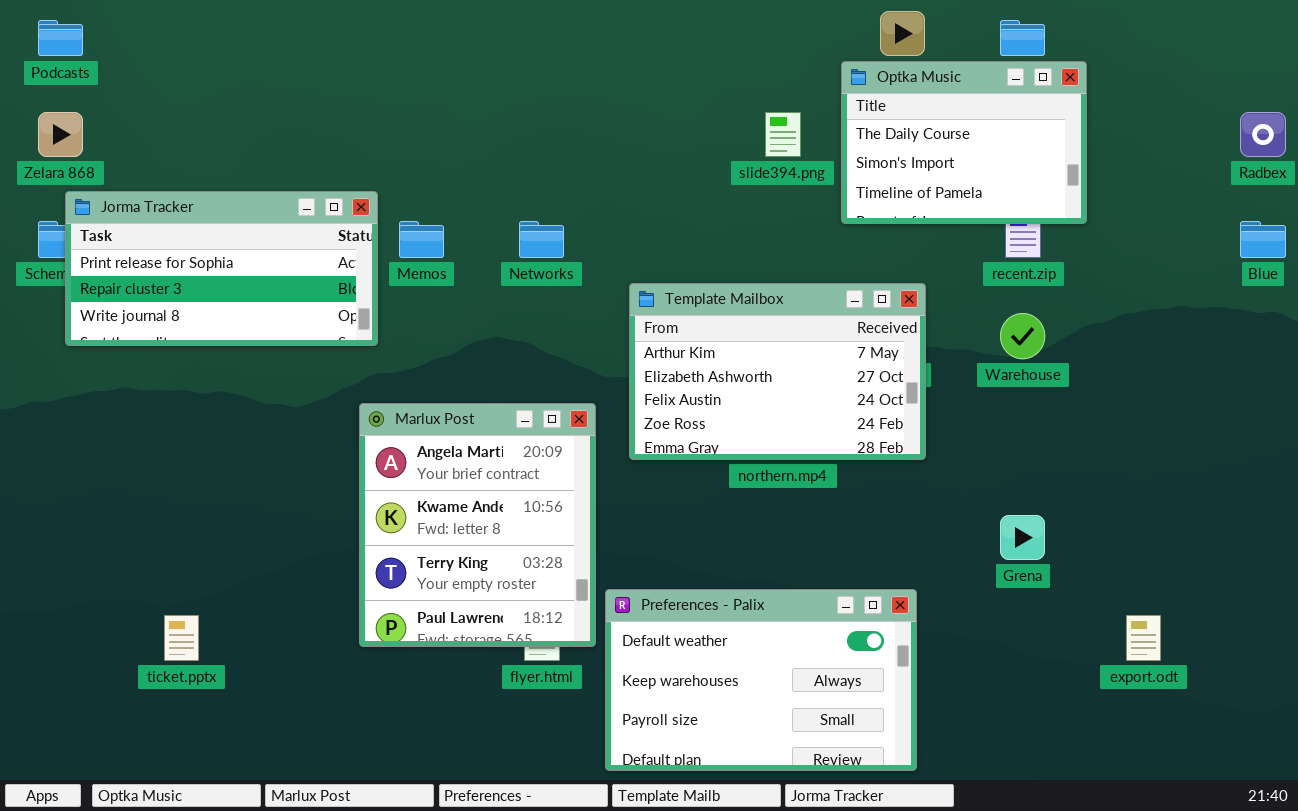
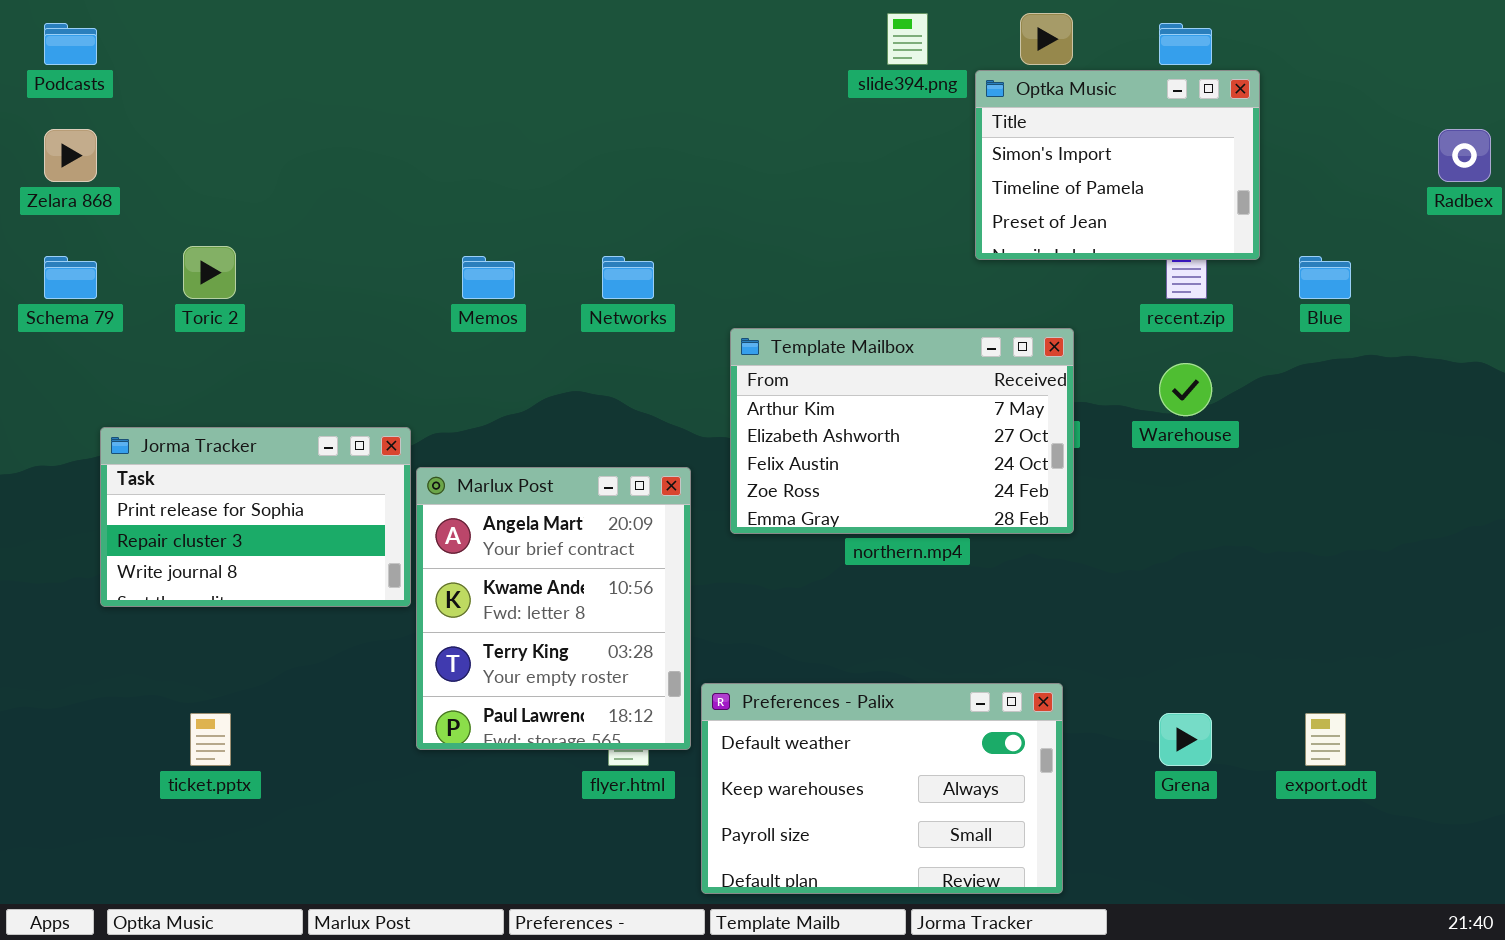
Optka Music: [841,61,1087,224] -> [975,70,1260,260], scrolled down 1 row
slide394.png: [765,112,801,157] -> [887,13,928,65], moved
Jorma Tracker: [65,191,378,346] -> [100,427,411,607], moved, resized
Blue: [1240,221,1286,258] -> [1299,256,1351,299], moved
Grena: [1000,515,1045,560] -> [1159,713,1212,766], moved

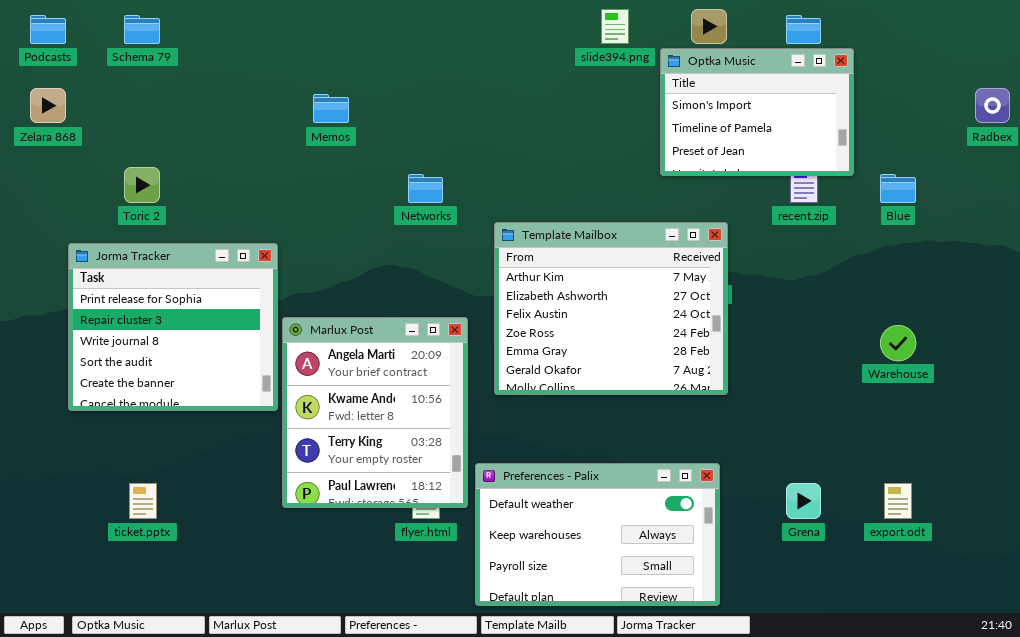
Schema 79: [44,256,97,299] -> [124,15,160,44], moved
Memos: [462,256,515,299] -> [313,94,349,123], moved
Template Mailbox: [730,328,1074,534] -> [494,222,728,395], resized
Warehouse: [1159,363,1212,416] -> [880,325,916,361], moved
Jorma Tracker: [100,427,411,607] -> [68,243,278,411], resized

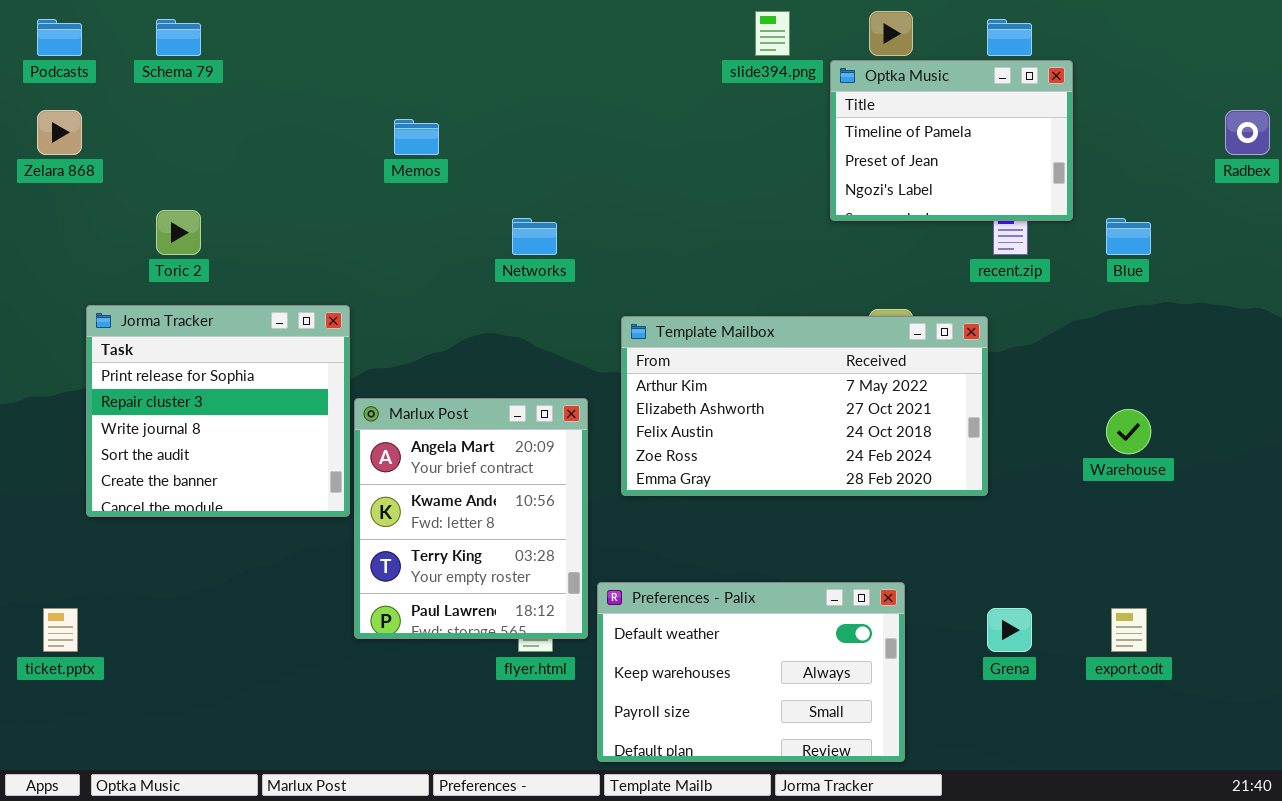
Optka Music: [660,48,854,176] -> [830,60,1073,221], scrolled down 1 row
Template Mailbox: [494,222,728,395] -> [621,316,988,496], resized
ticket.pptx: [129,483,157,519] -> [43,608,78,652], moved

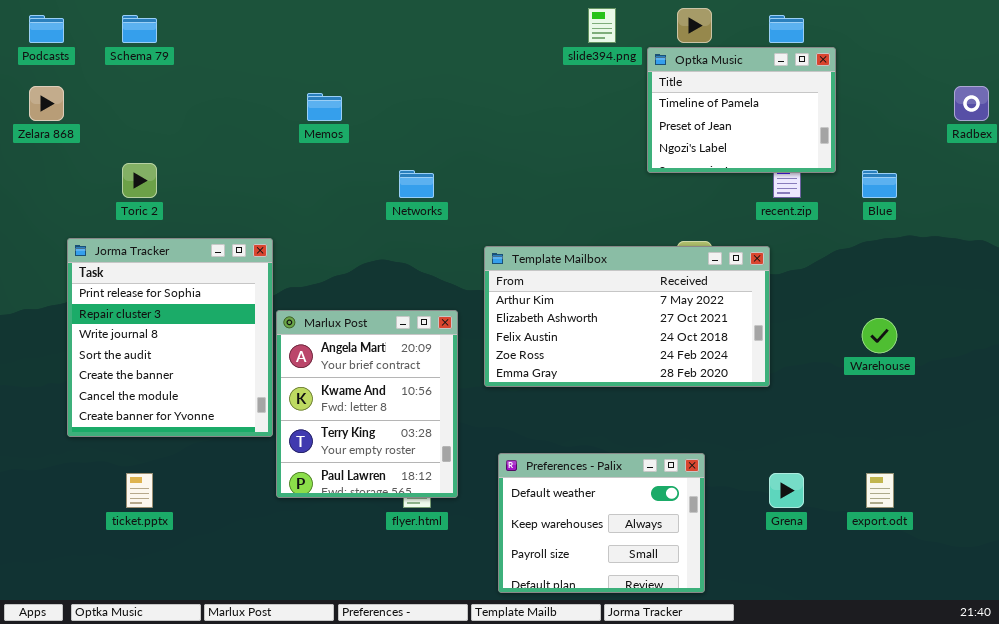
Jorma Tracker: [86,305,350,517] -> [67,238,273,437], resized
Preferences - Palix: [597,582,905,762] -> [498,453,705,593], resized
ticket.pptx: [43,608,78,652] -> [126,473,153,508], moved

